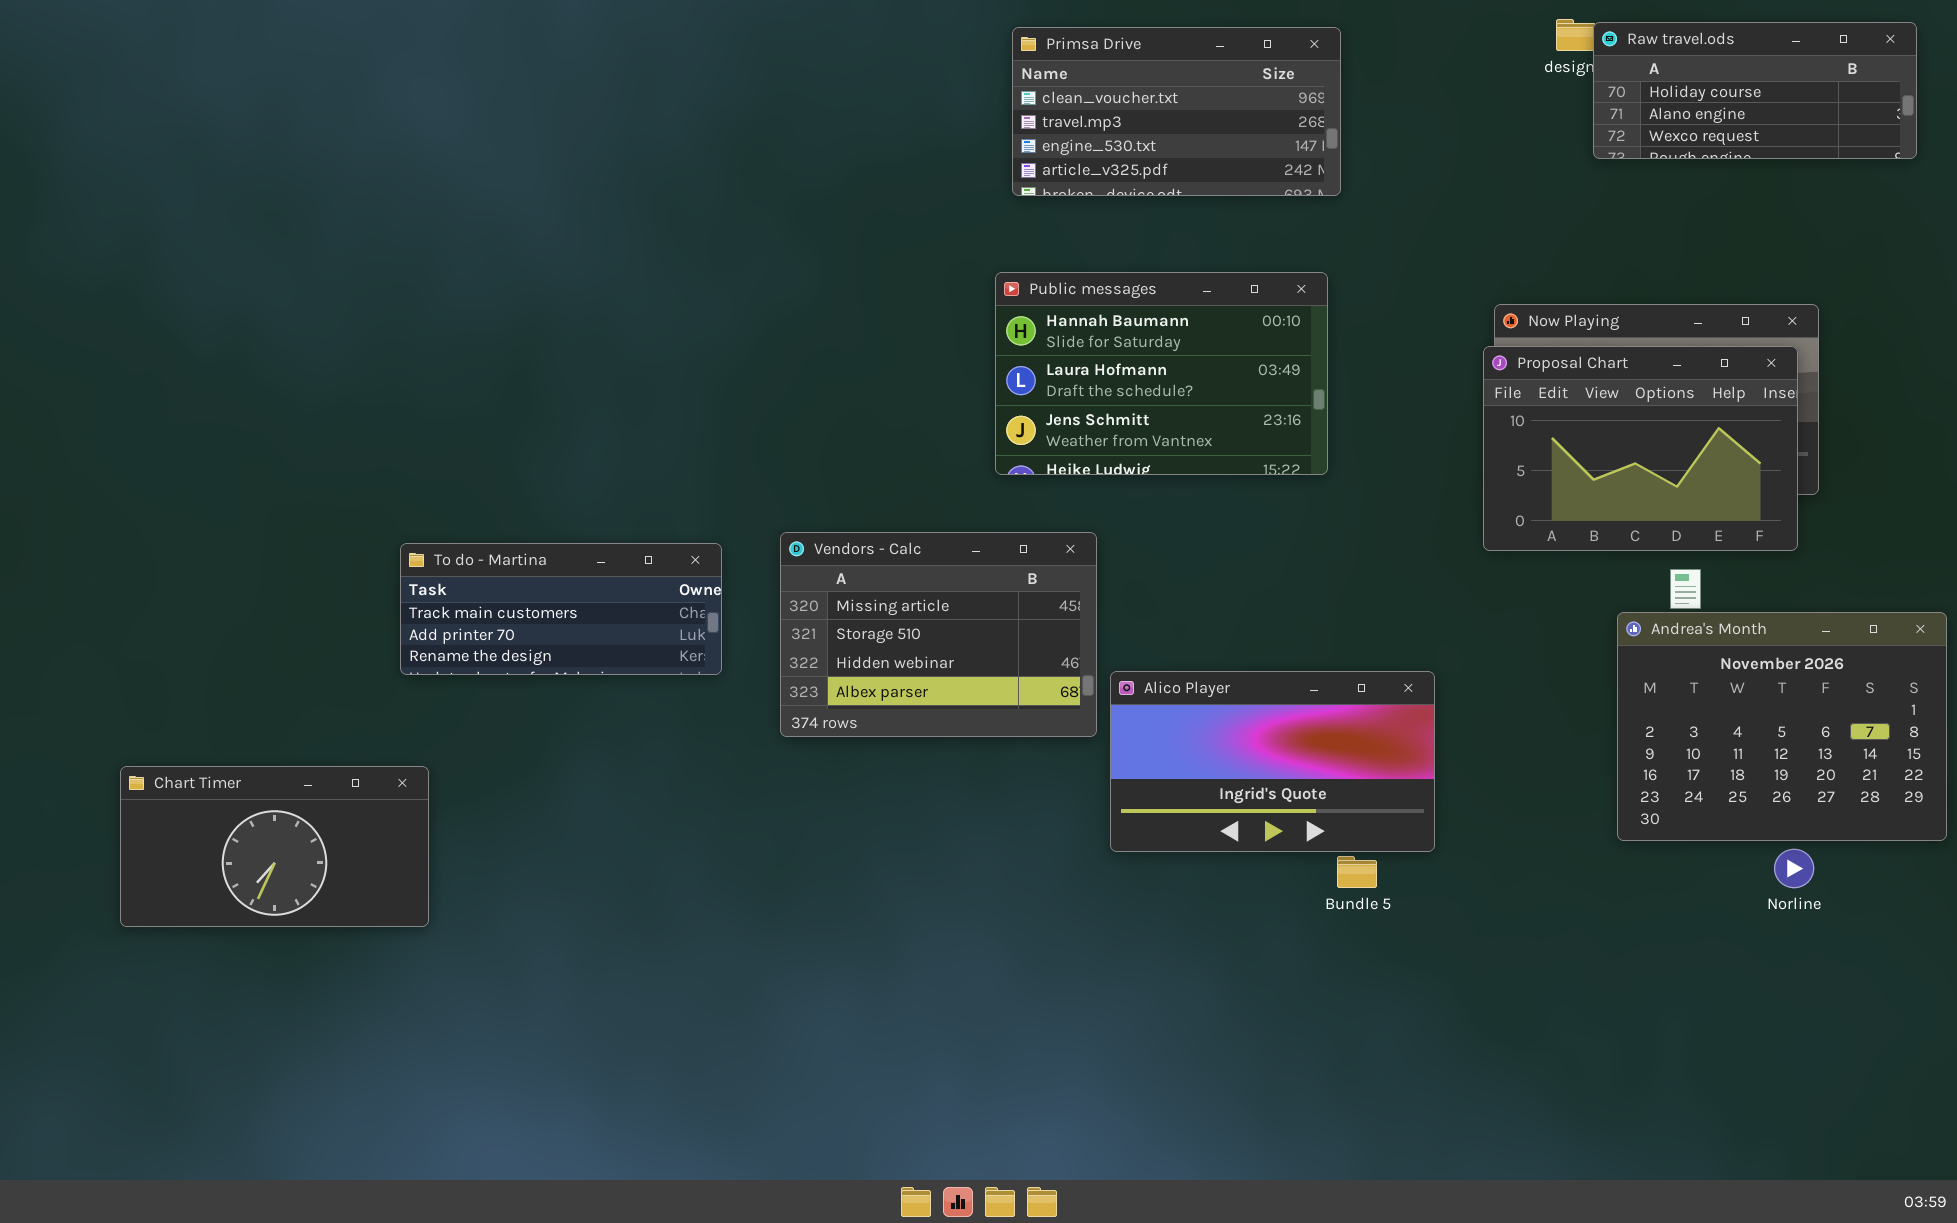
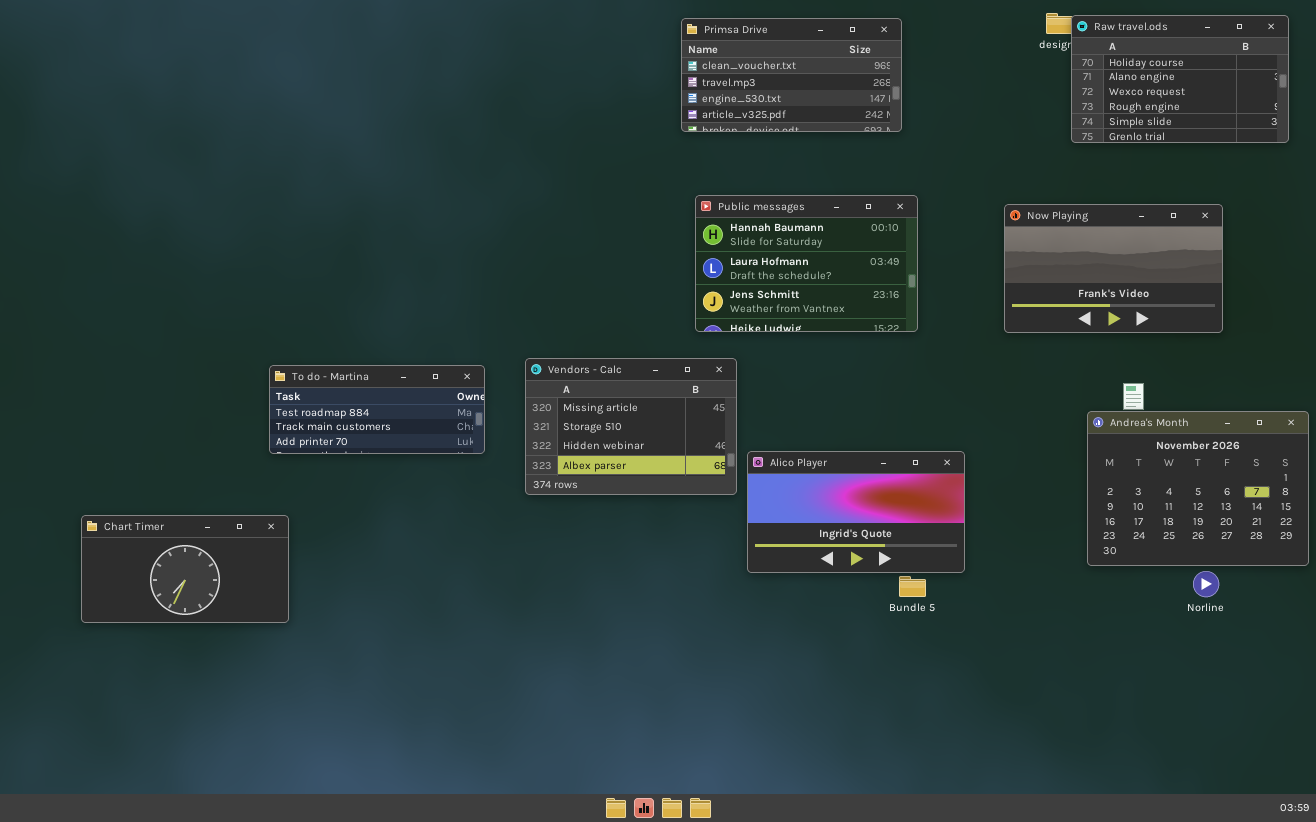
Raw travel.ods: [1593,22,1917,159] -> [1071,15,1289,143], resized
Public messages: [995,272,1328,475] -> [695,195,918,332], moved
Proposal Chart: [1483,346,1798,551] -> none, closed
To do - Martina: [400,543,722,675] -> [269,365,485,454], scrolled up 1 row

